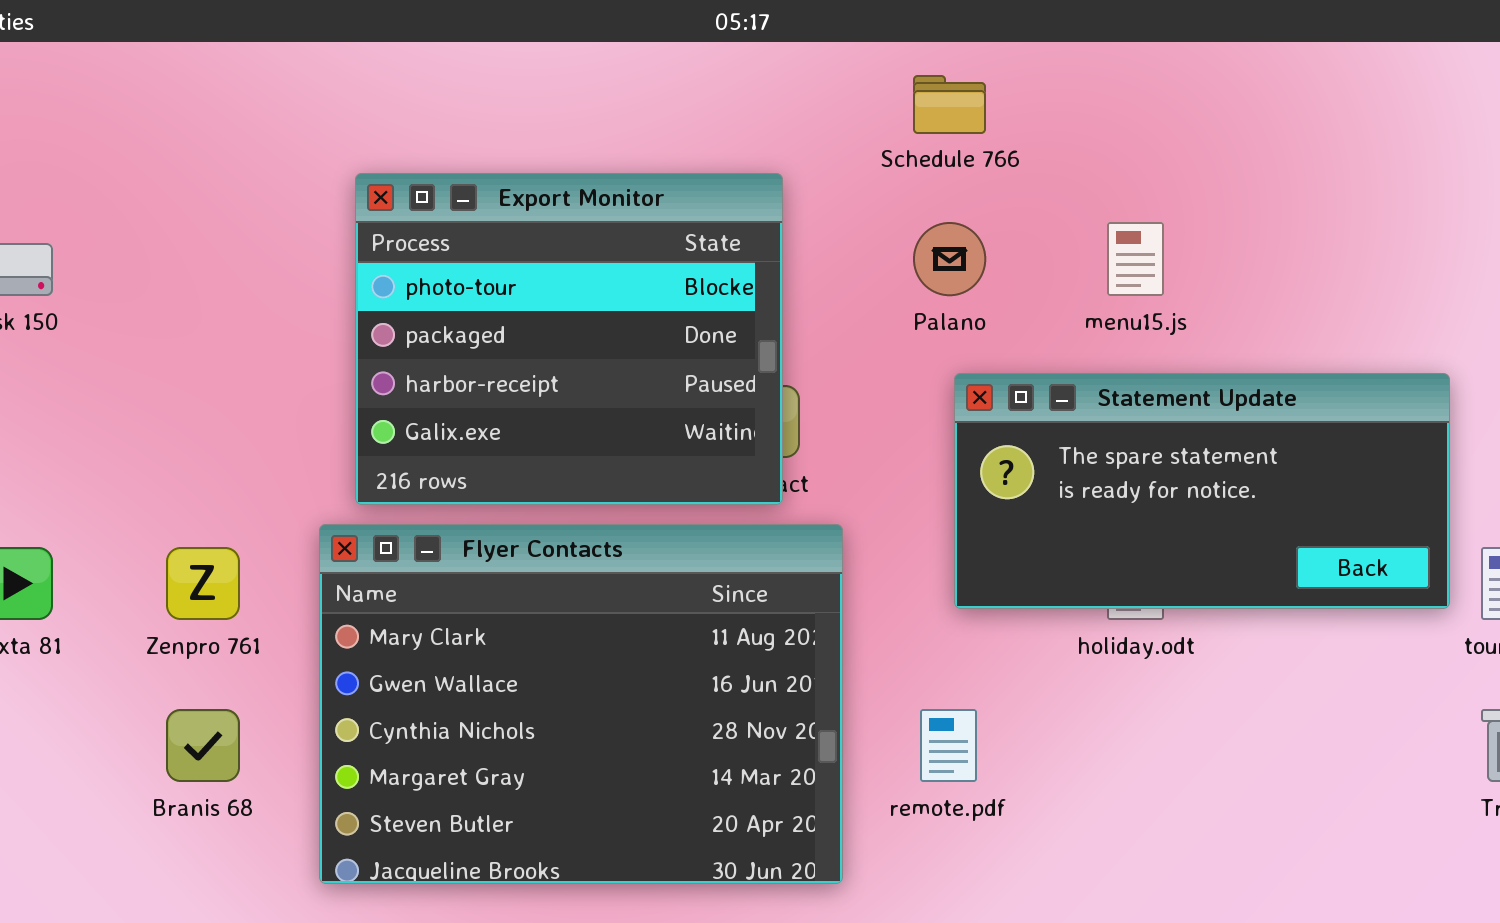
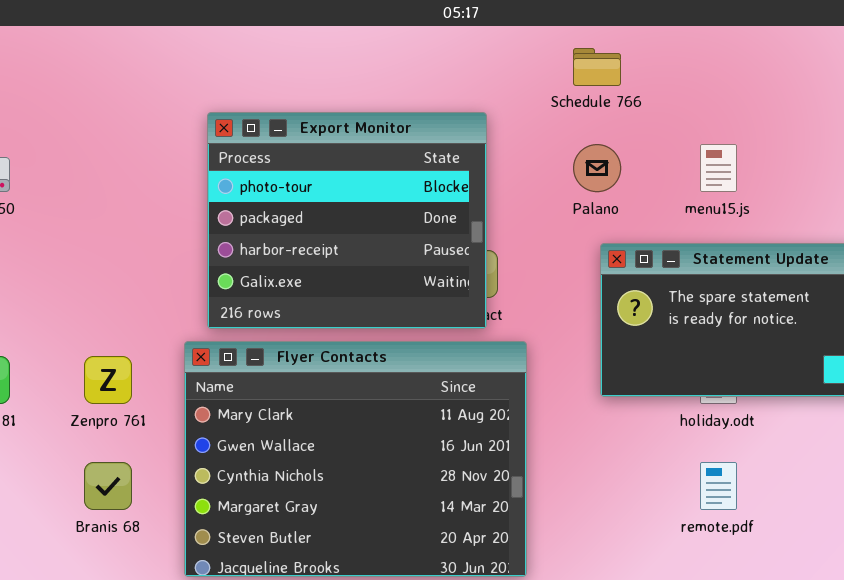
remote.pdf: [920,709,977,782] -> [700,462,737,510], moved

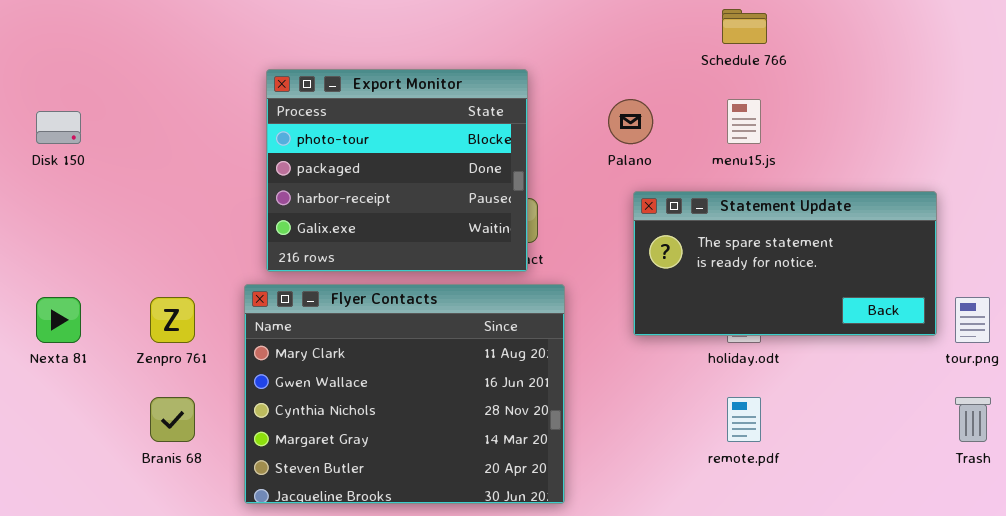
Schedule 766: [573,48,621,86] -> [722,9,767,44], moved

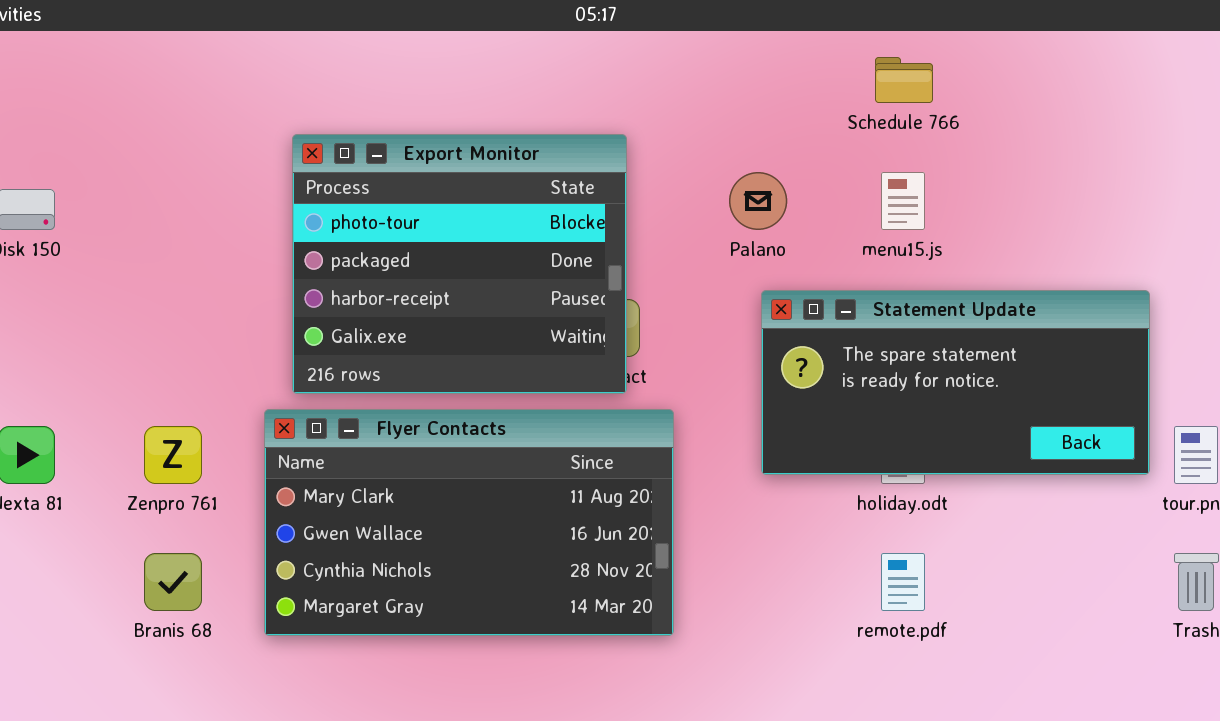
Flyer Contacts: [244,284,565,504] -> [264,409,674,636], resized

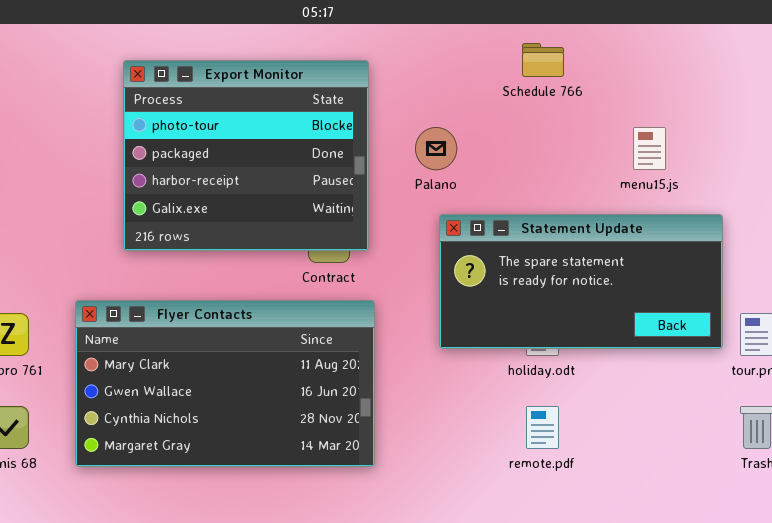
Export Monitor: [292,134,627,394] -> [123,60,369,251], moved
menu15.js: [881,172,925,230] -> [633,127,666,170], moved

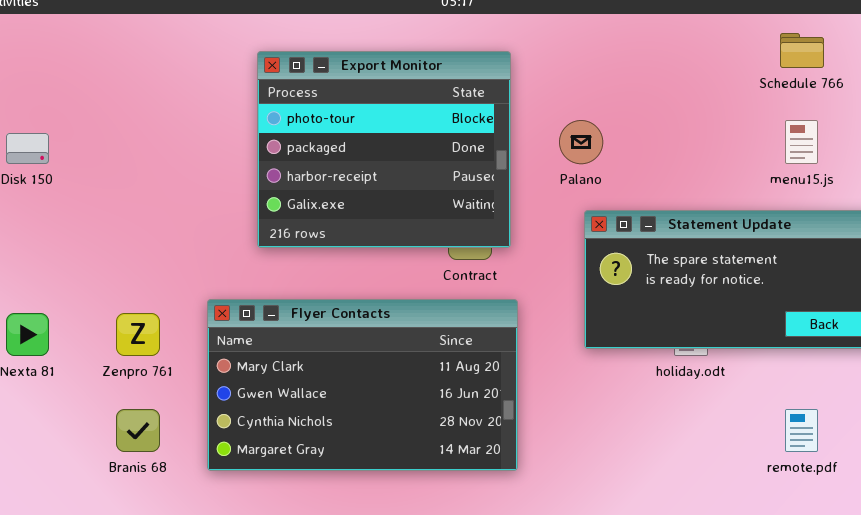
Schedule 766: [522,43,564,77] -> [780,33,824,68], moved
remote.pdf: [526,406,559,449] -> [785,409,818,452], moved

